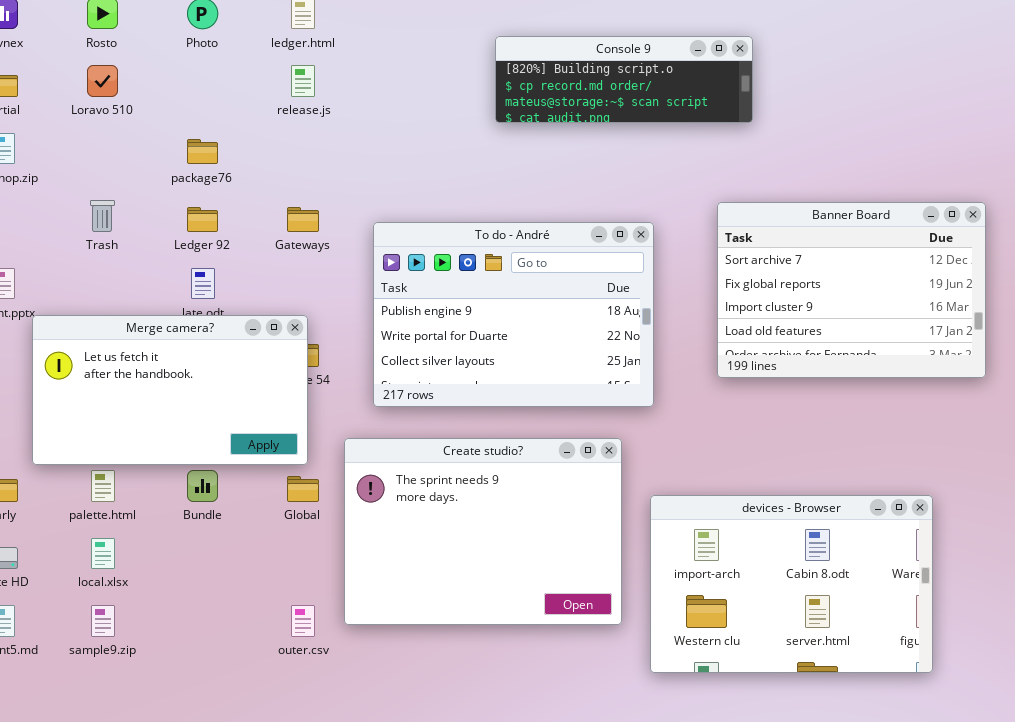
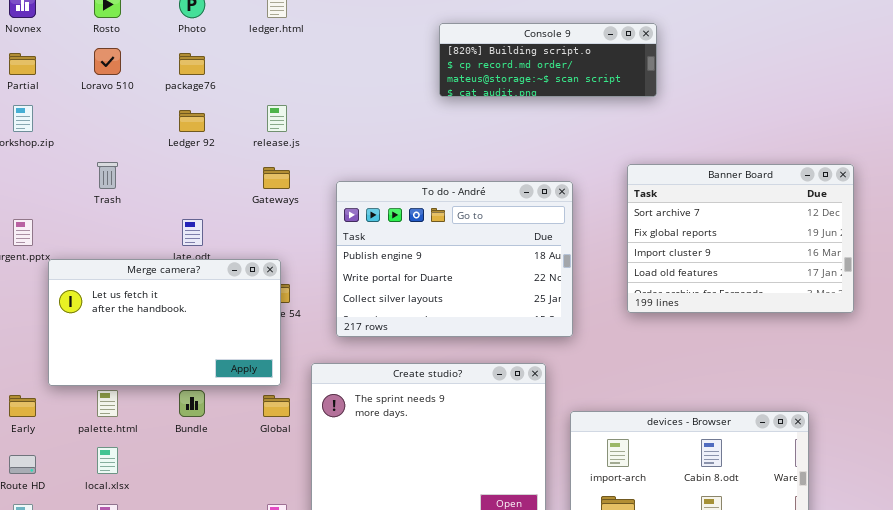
release.js: [291,65,315,97] -> [267,105,287,132], moved
package76: [187,139,218,164] -> [179,53,205,75], moved
Ledger 92: [187,207,218,232] -> [179,110,205,132], moved

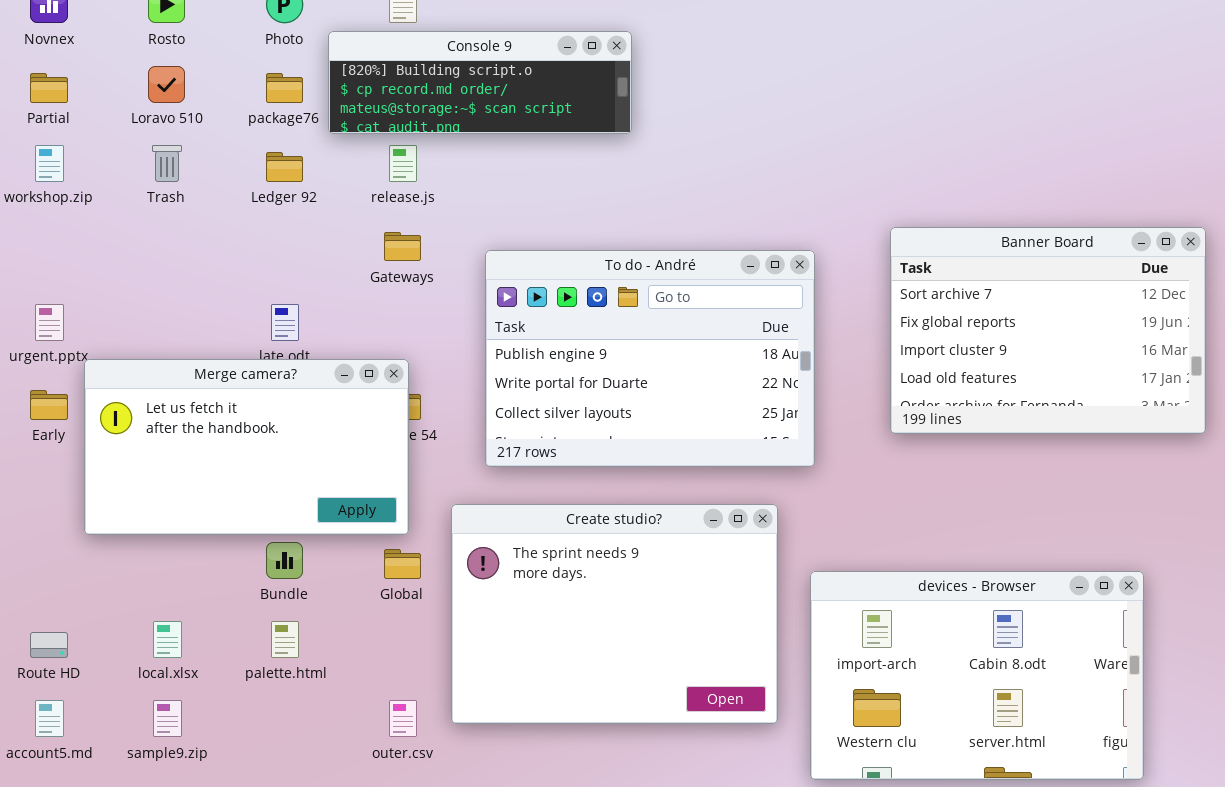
Console 9: [439,23,657,97] -> [328,31,632,134], moved
Trash: [97,162,118,189] -> [152,145,182,182], moved
palette.html: [97,390,118,417] -> [271,621,299,658], moved
Early: [9,395,36,417] -> [30,390,68,420], moved

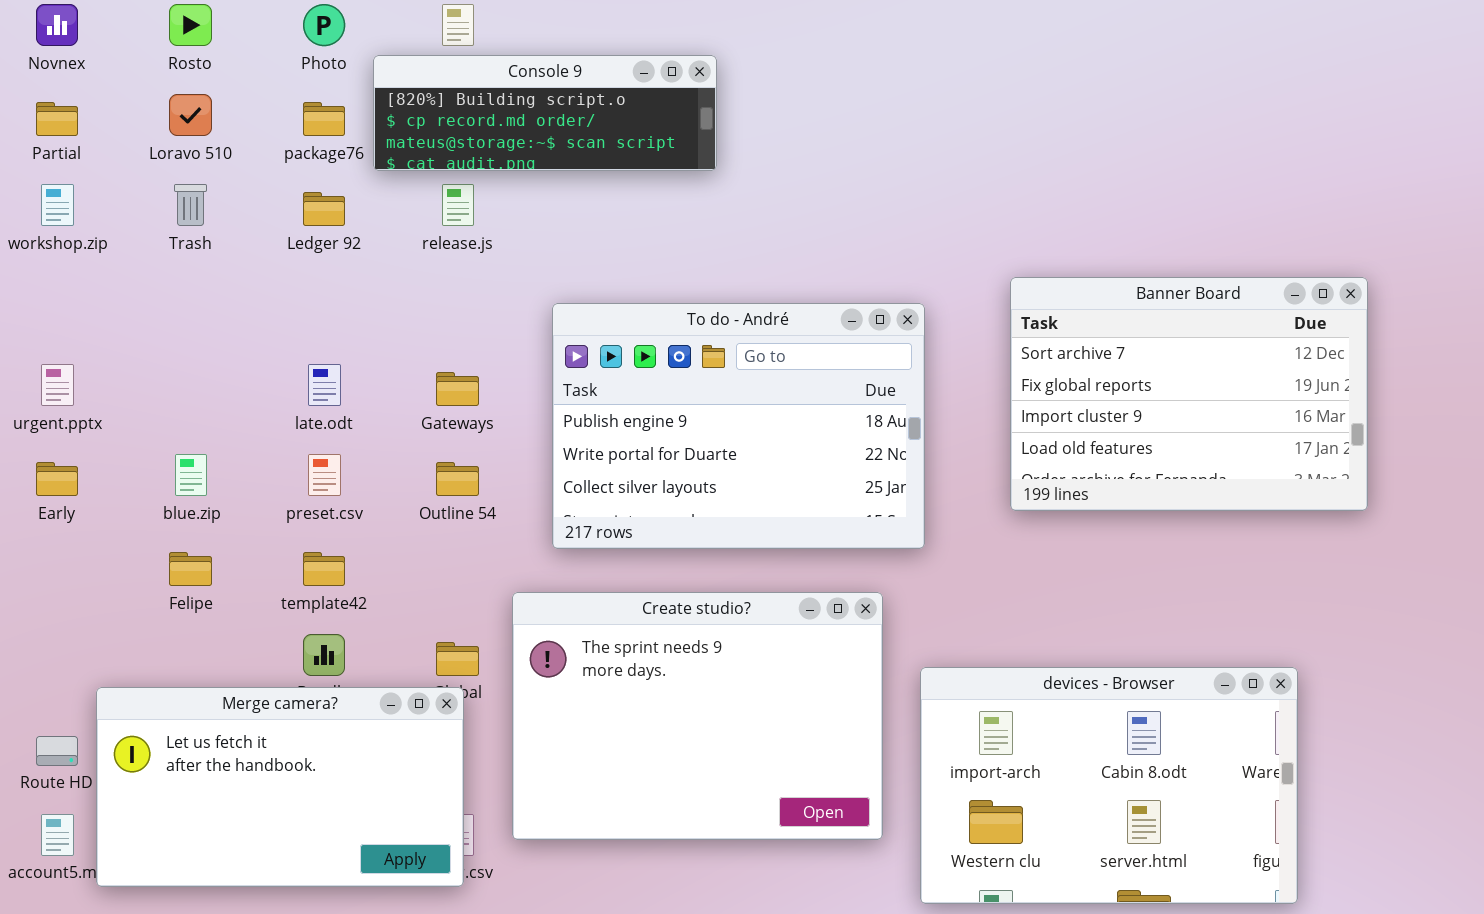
Gateways: [384,232,421,261] -> [436,372,479,406], moved
Merge camera?: [84,359,409,535] -> [96,687,464,887], moved

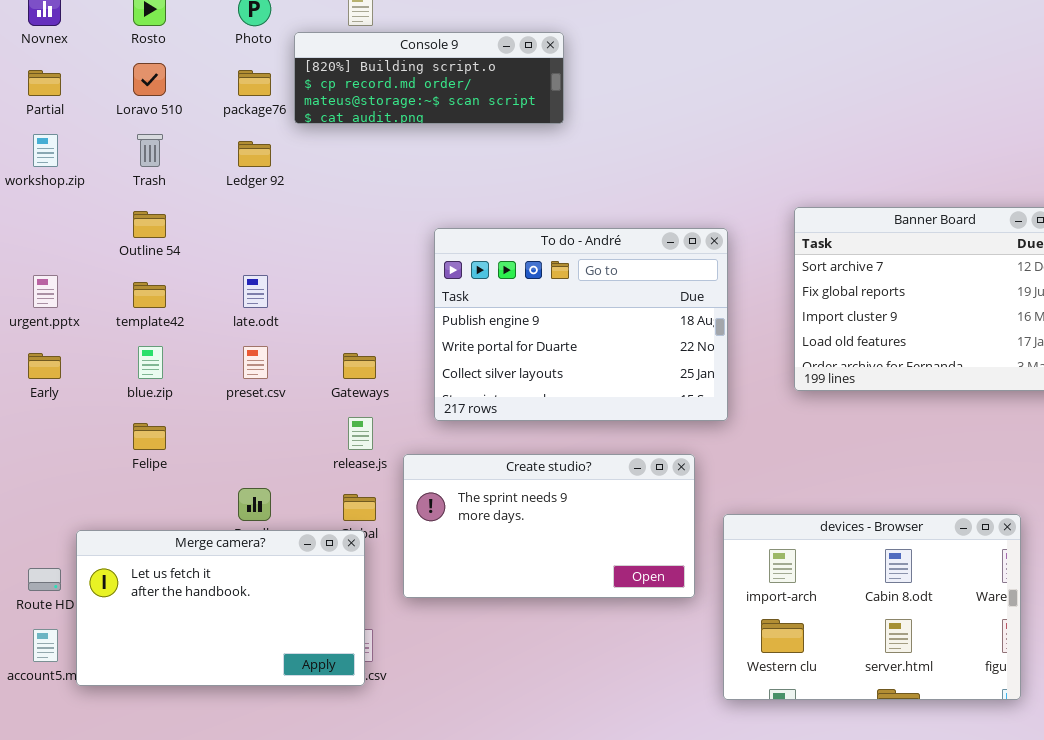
release.js: [442,184,474,226] -> [348,417,373,450], moved
Gateways: [436,372,479,406] -> [343,353,376,379], moved
Outline 54: [436,462,479,496] -> [133,211,166,238], moved
template42: [303,552,345,586] -> [133,282,166,308], moved
Create studio?: [512,592,883,840] -> [403,454,695,598], resized

